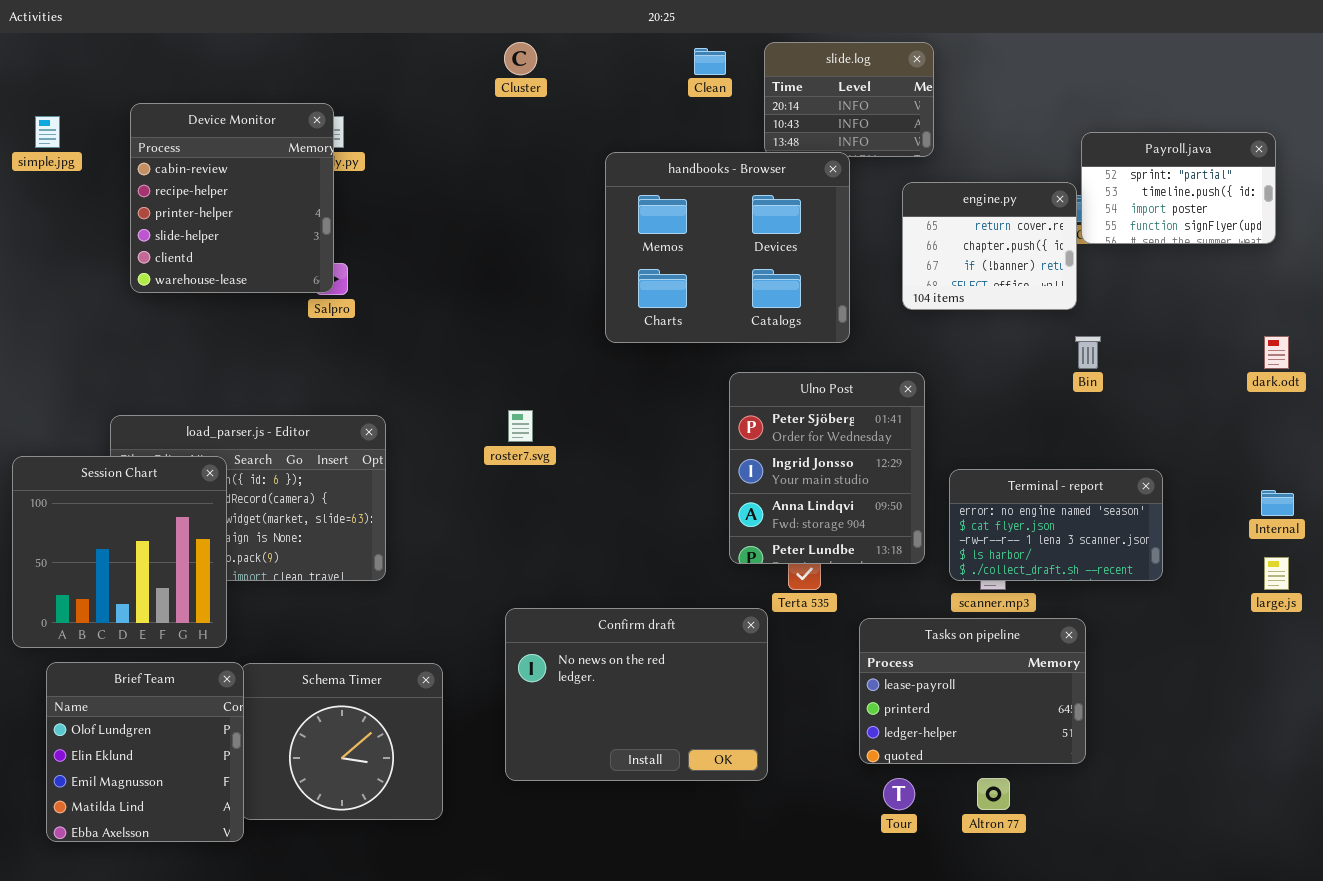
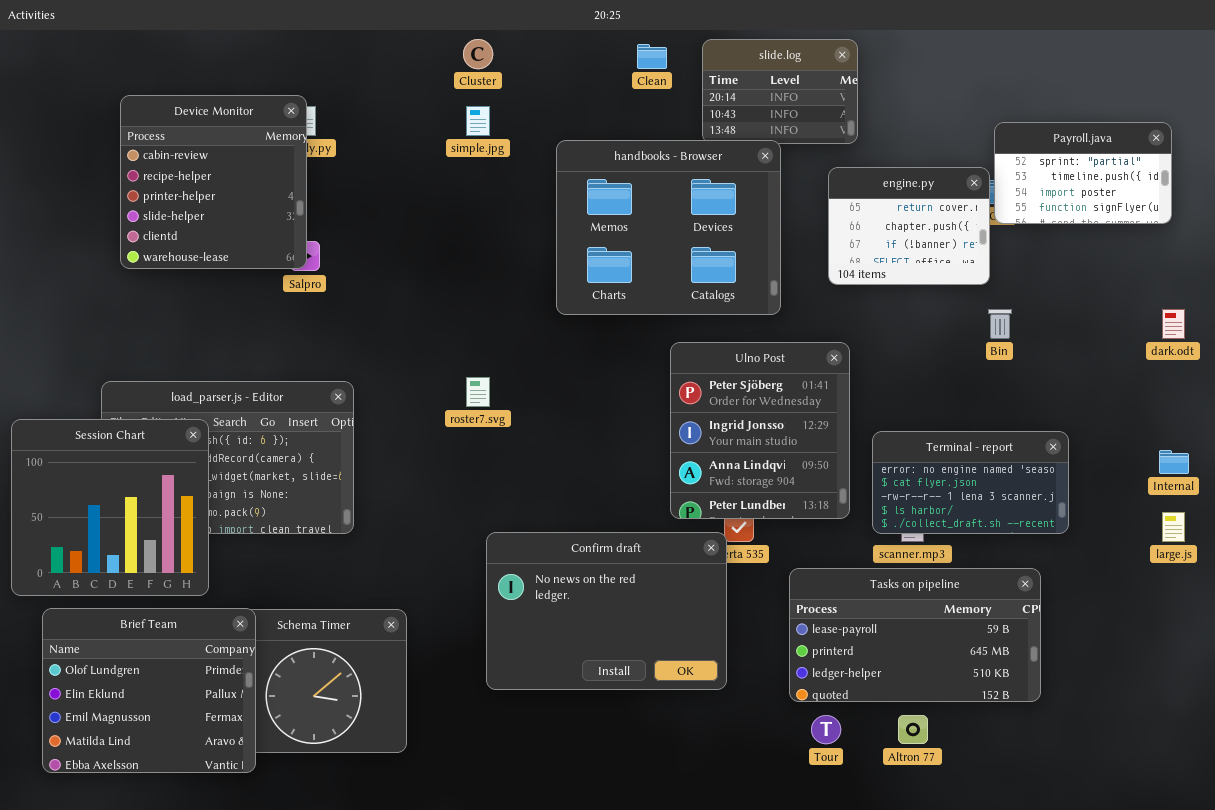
simple.jpg: [35,116,60,148] -> [466,106,490,136], moved
Confirm draft: [505,608,768,781] -> [486,532,727,690], moved
Tasks on pipeline: [859,618,1086,764] -> [789,568,1041,702], resized
Brief Team: [46,662,244,842] -> [42,608,256,773], resized

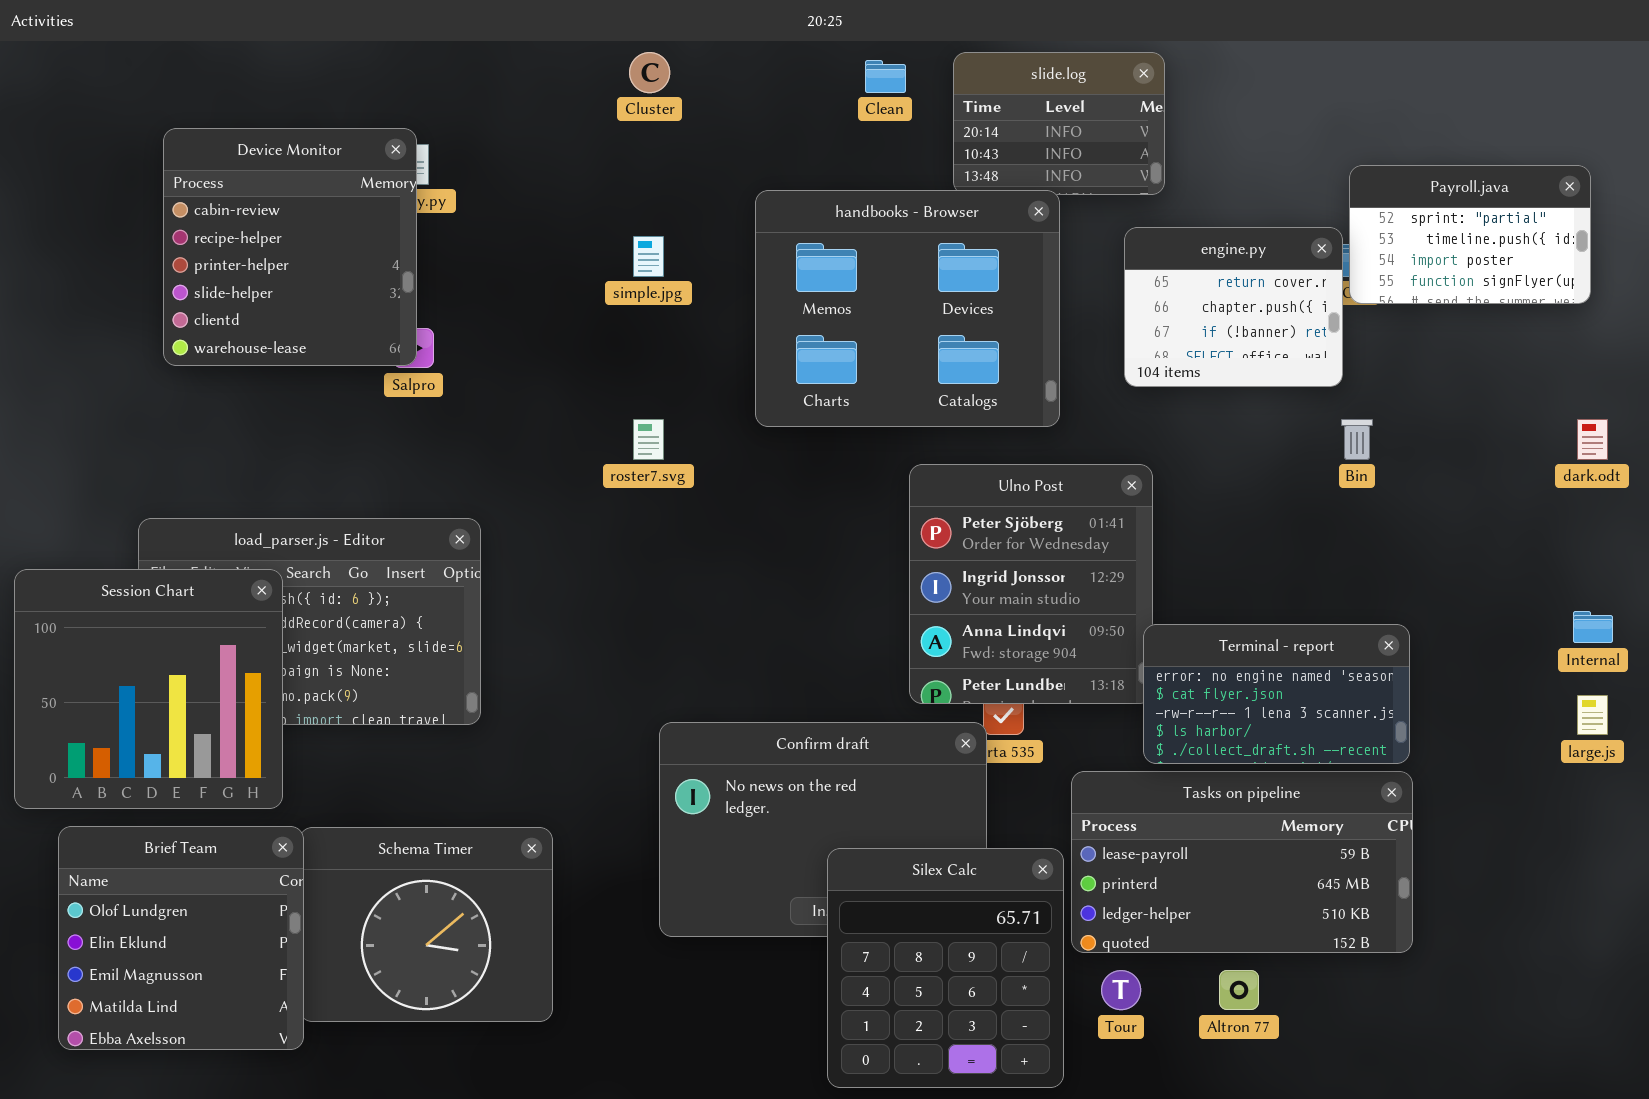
simple.jpg: [466,106,490,136] -> [633,236,664,277], moved
roster7.svg: [466,377,490,407] -> [633,419,664,460], moved
Terminal - report: [872,431,1069,534] -> [1143,624,1410,764], moved
Brief Team: [42,608,256,773] -> [58,826,304,1050], resized
Silex Calc: none -> [827,848,1064,1088], opened

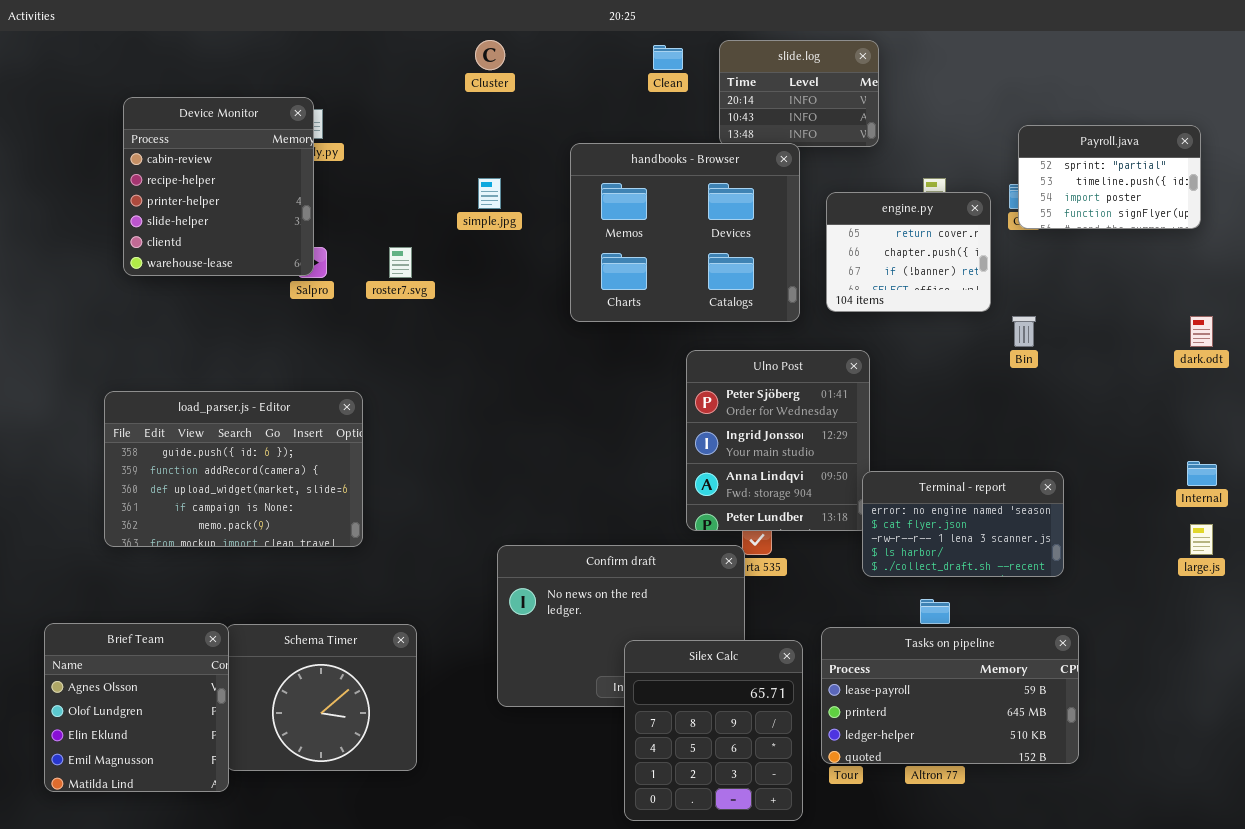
engine.py: [1124,227,1343,387] -> [826,192,991,312], moved
roster7.svg: [633,419,664,460] -> [389,247,412,278], moved
Session Chart: [14,569,283,809] -> none, closed
Tasks on pipeline: [1071,771,1413,953] -> [821,627,1079,764], moved
Brief Team: [58,826,304,1050] -> [44,623,229,792], scrolled up 1 row

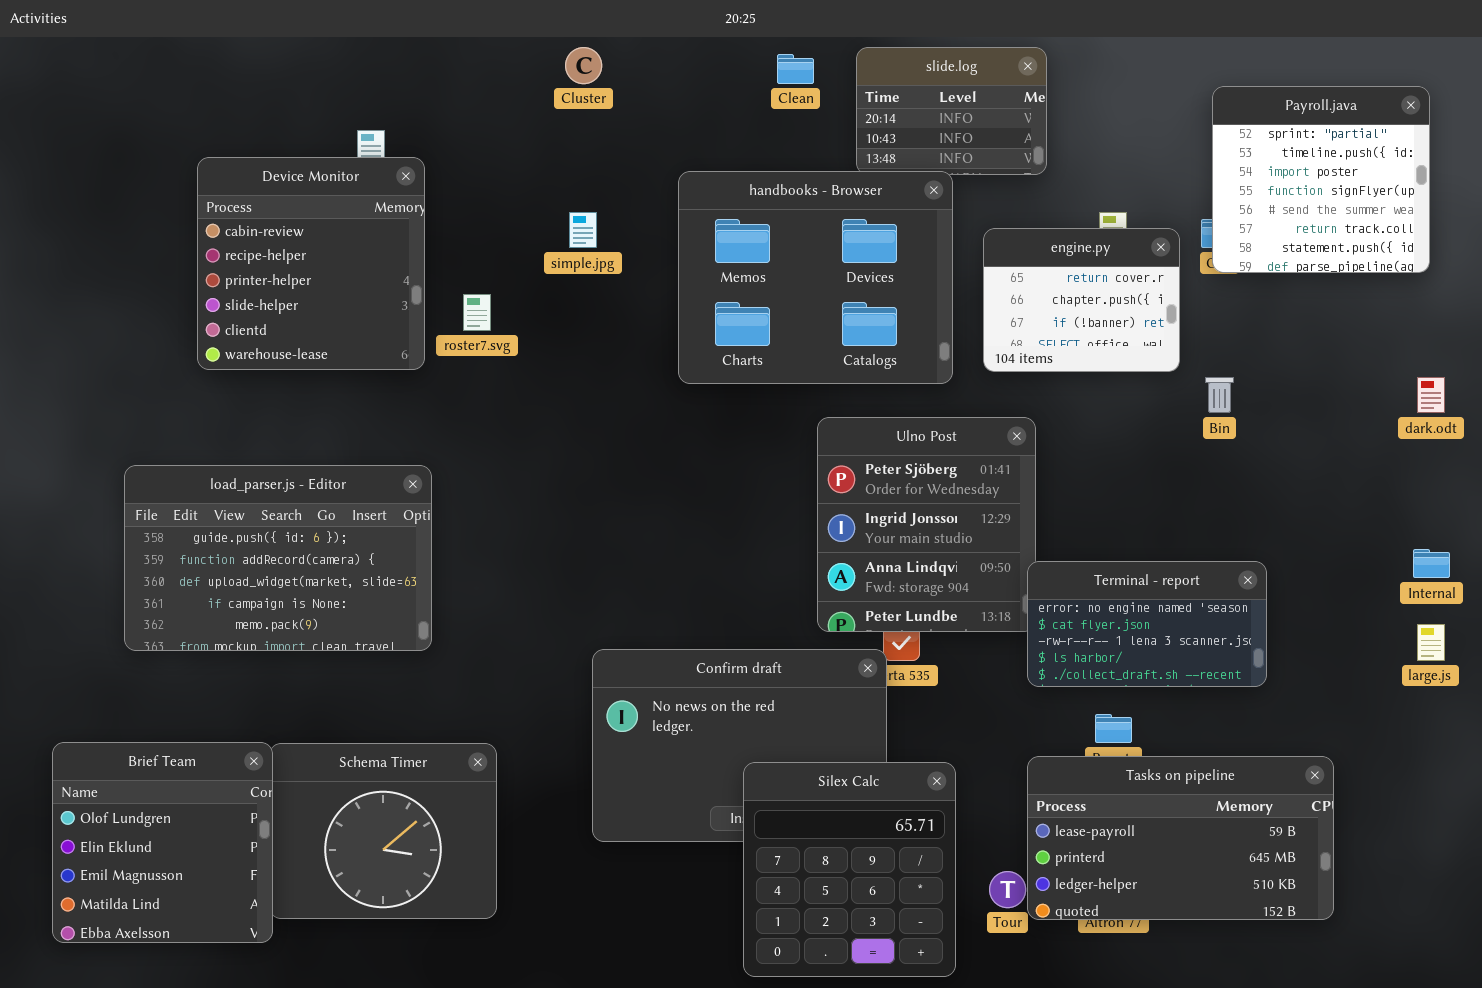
Device Monitor: [123,97,314,276] -> [197,157,425,370], moved
Payroll.java: [1018,125,1201,229] -> [1212,86,1430,273], resized
Brief Team: [44,623,229,792] -> [52,742,273,943], scrolled down 1 row
Tasks on pipeline: [821,627,1079,764] -> [1027,756,1334,920], moved

